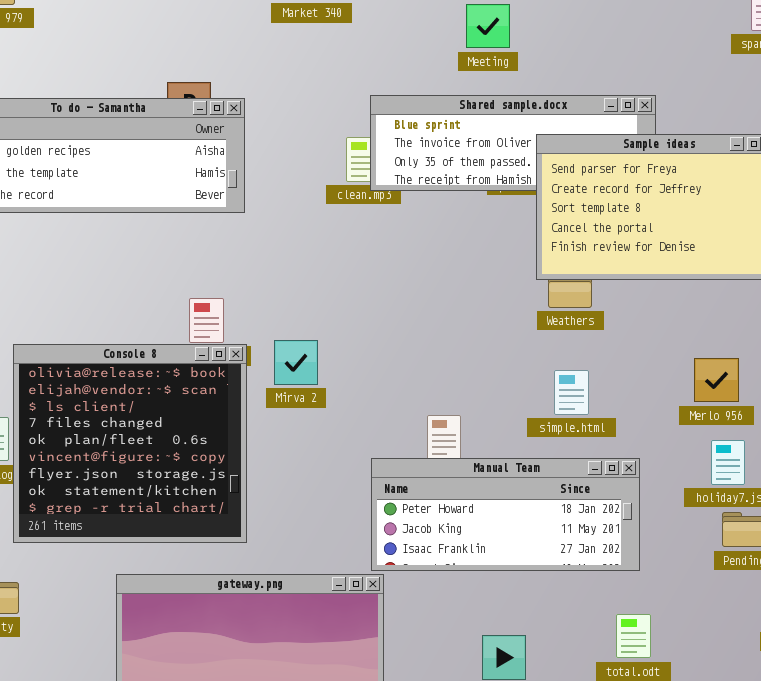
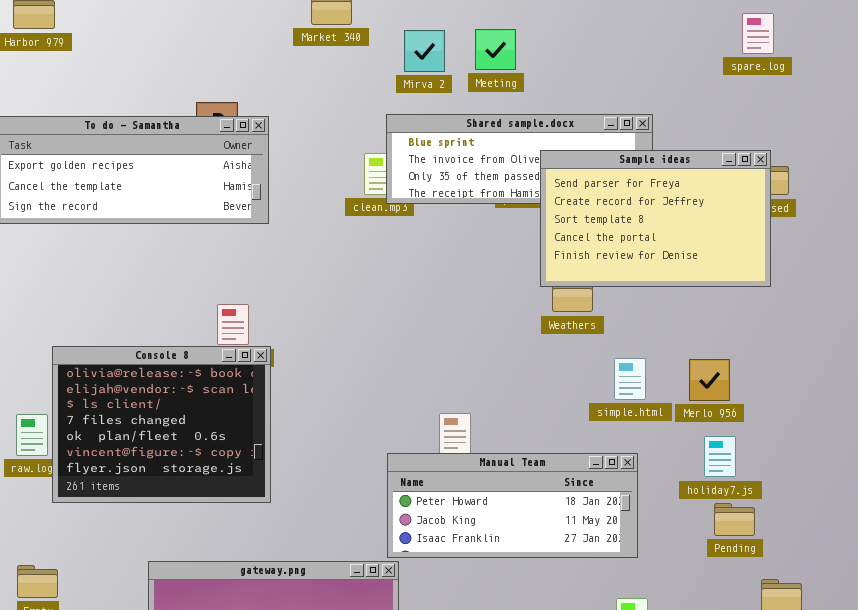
Mirva 2: [274,340,318,385] -> [404,30,445,72], moved
Console 8: [13,344,247,543] -> [52,346,271,503], resized
simple.html: [554,370,589,415] -> [614,358,646,400], moved

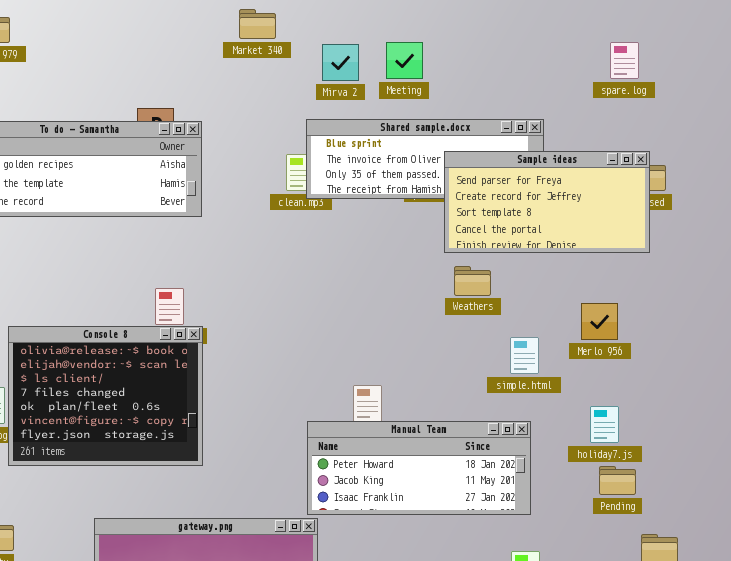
spare.log: [742,13,774,54] -> [610,42,639,79], moved
Sample ideas: [540,150,771,287] -> [444,151,650,253], resized
Merlo 956: [689,359,730,401] -> [581,303,618,340], moved

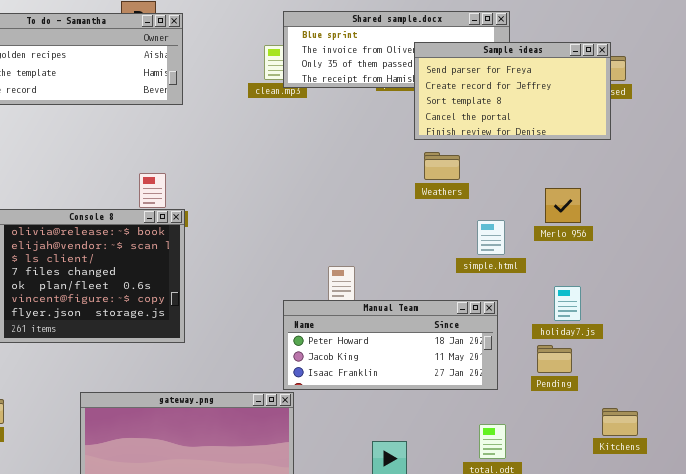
Pending: [599,466,636,495] -> [537,345,572,373], moved

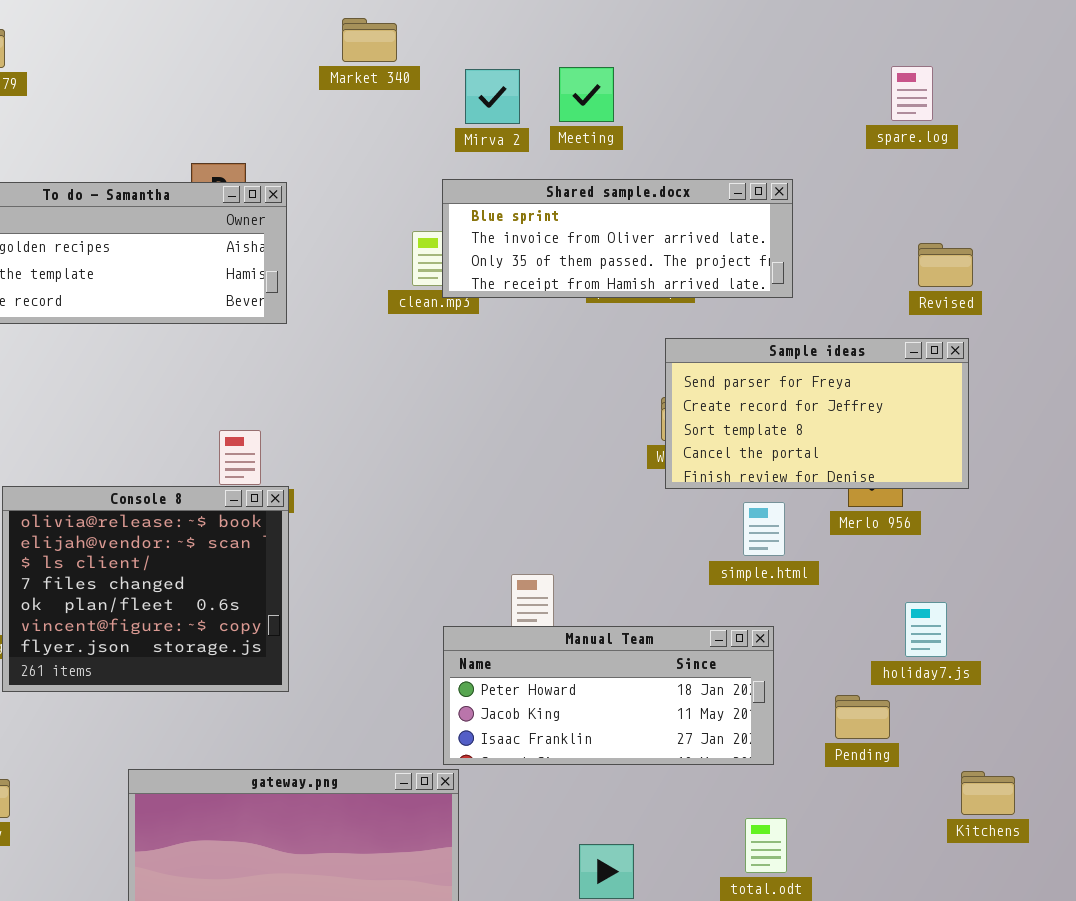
Sample ideas: [414,42,611,140] -> [665,338,969,489], moved
holiday7.js: [554,286,581,321] -> [905,602,947,657], moved
Kitchens: [602,408,638,436] -> [961,771,1015,815], moved

